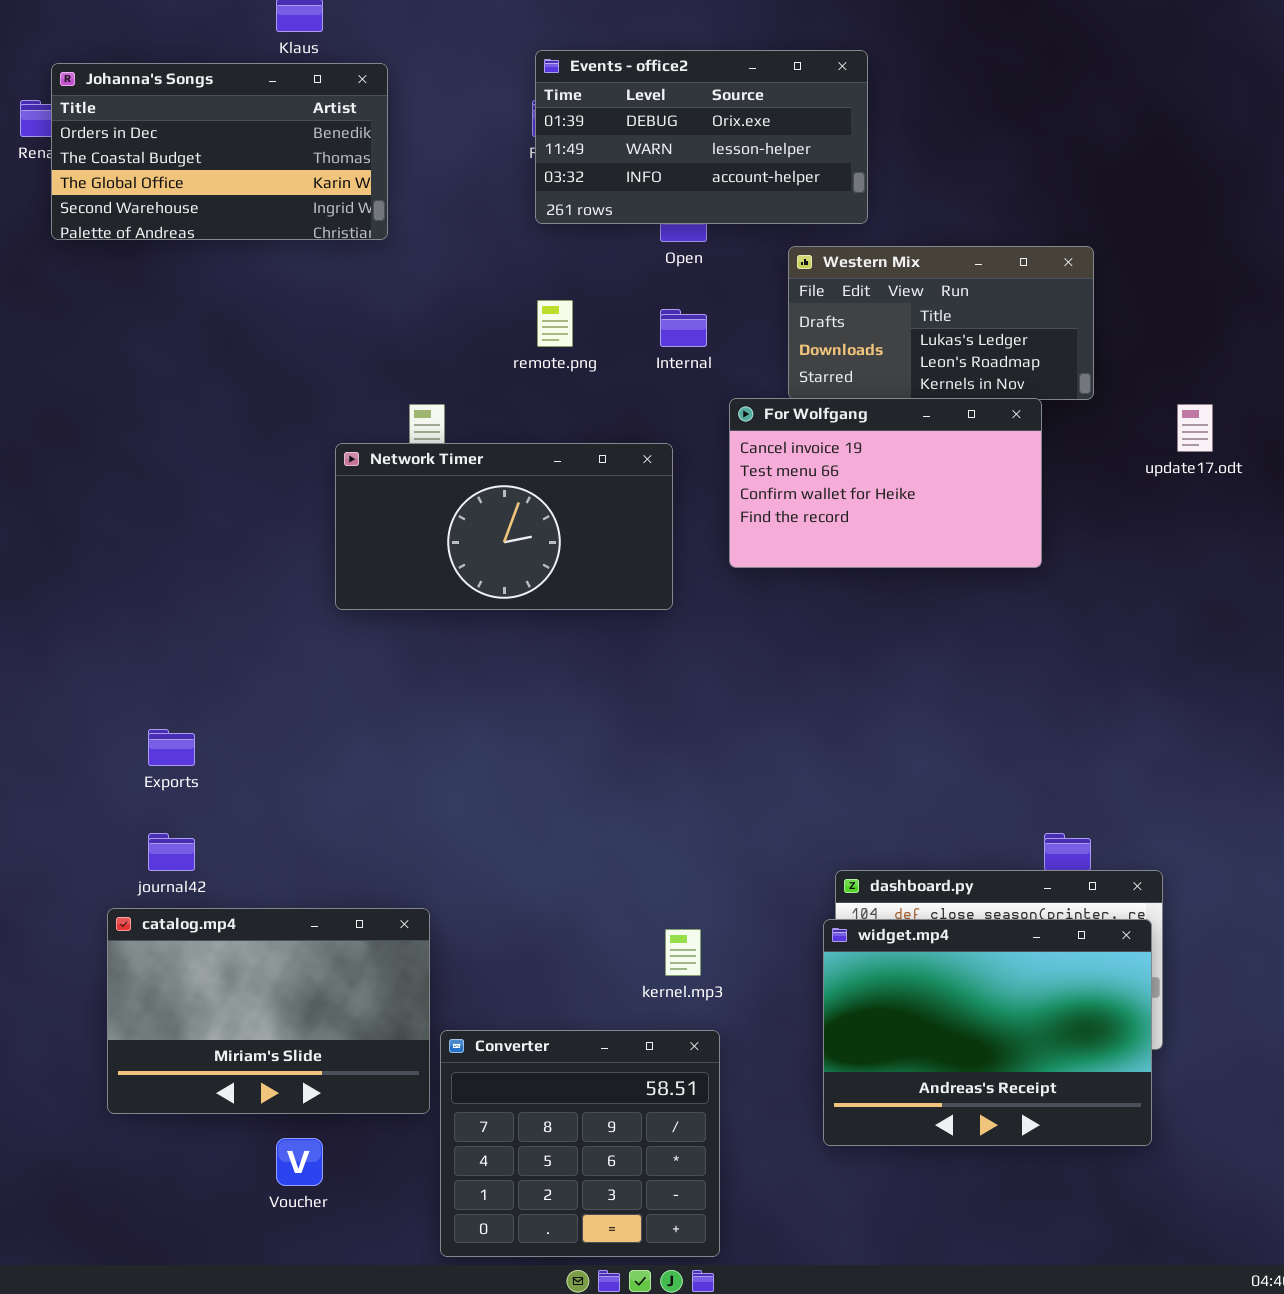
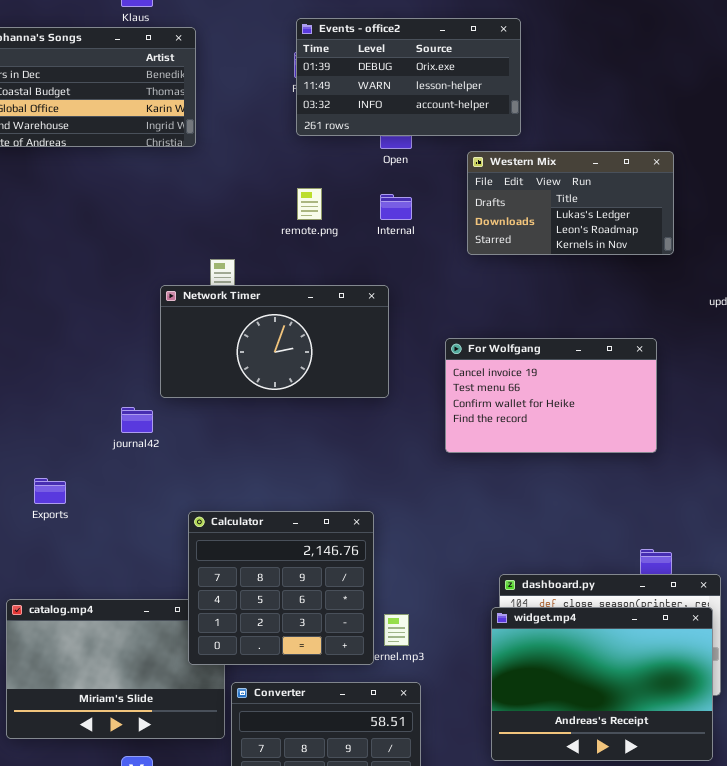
For Wolfgang: [729,398,1042,568] -> [445,338,657,453], moved
Calculator: none -> [188,511,374,665], opened
journal42: [148,833,195,871] -> [121,407,153,433], moved

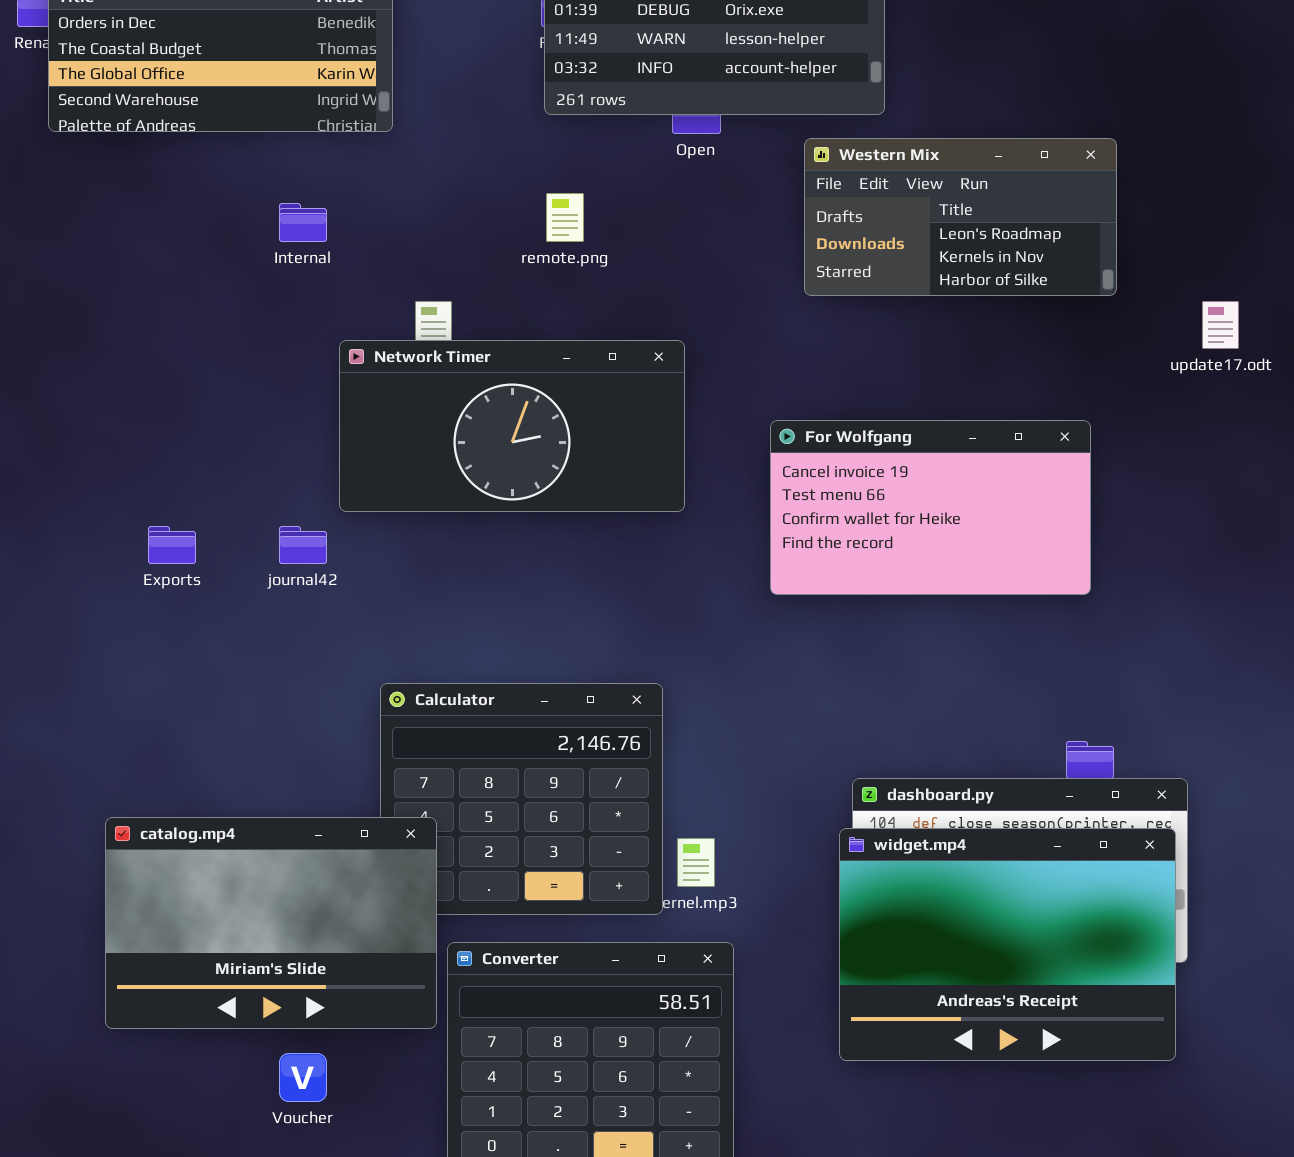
Western Mix: [467,151,674,255] -> [804,138,1117,296], scrolled down 1 row
Internal: [380,194,412,220] -> [279,203,327,242], moved
Exports: [34,478,66,504] -> [148,526,196,564], moved
catalog.mp4: [6,599,225,739] -> [105,817,437,1029], raised

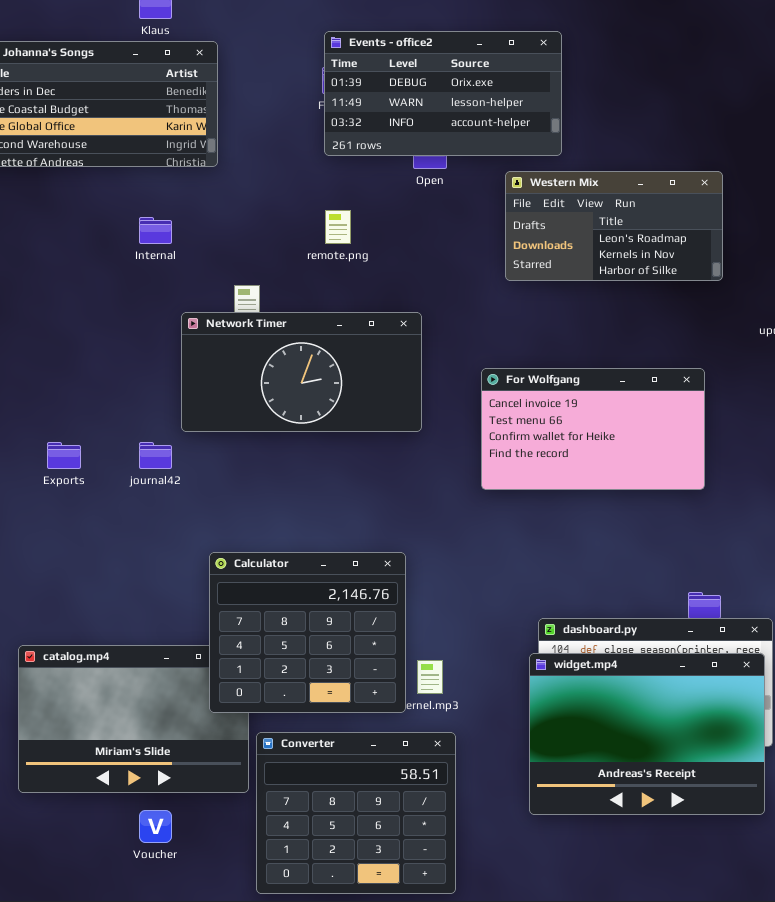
Calculator: [380,683,663,915] -> [209,552,406,713], raised

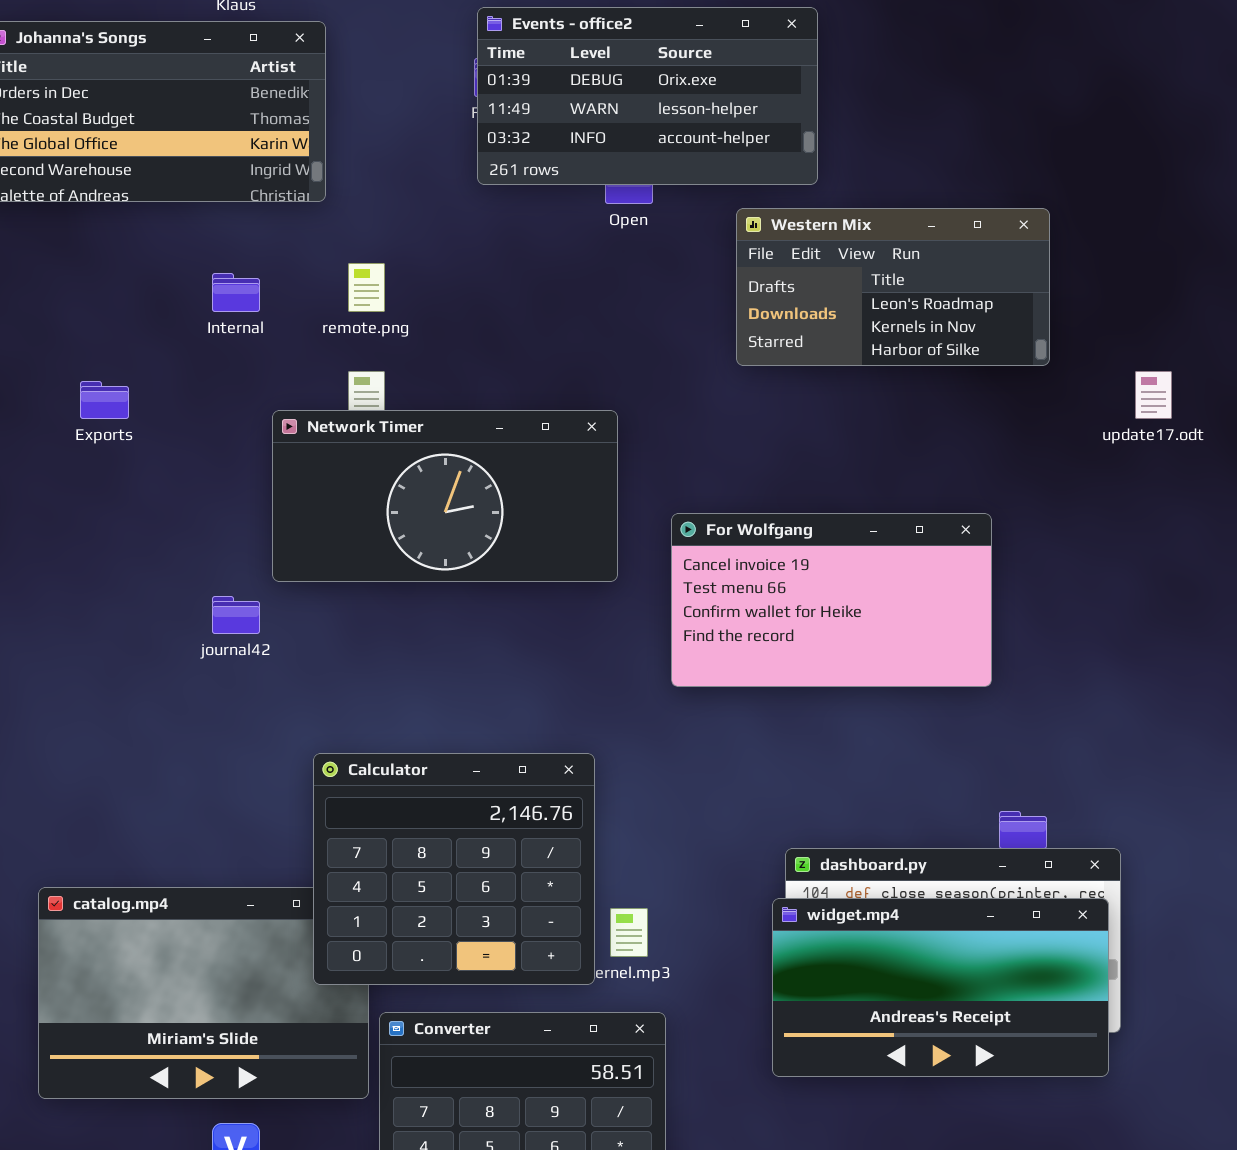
remote.png: [325,210,351,244] -> [348,263,385,312], moved
For Wolfgang: [481,368,705,490] -> [671,513,992,687], moved
Exports: [47,442,81,469] -> [80,381,129,419], moved
widget.mp4: [529,653,765,815] -> [772,898,1109,1077], resized

